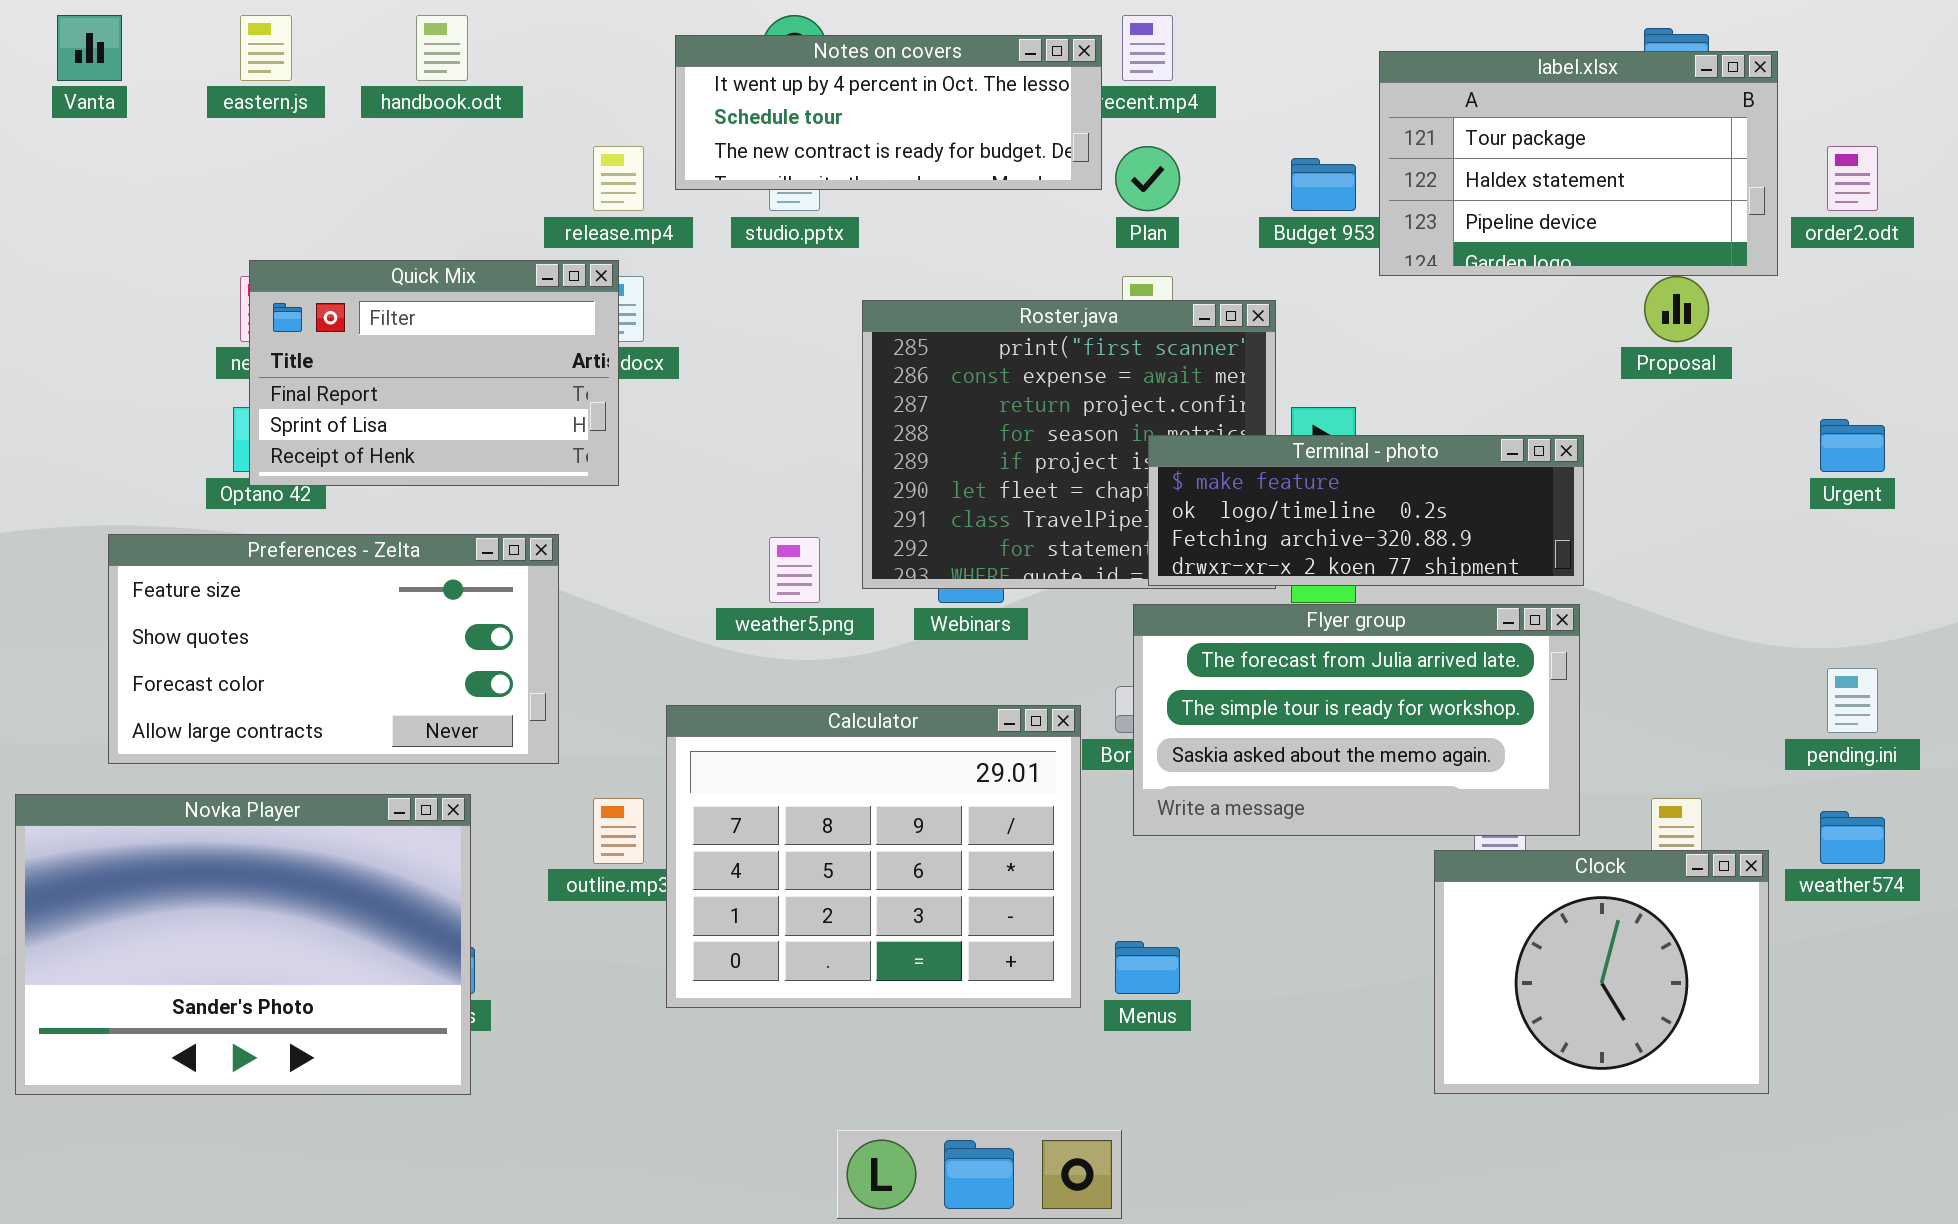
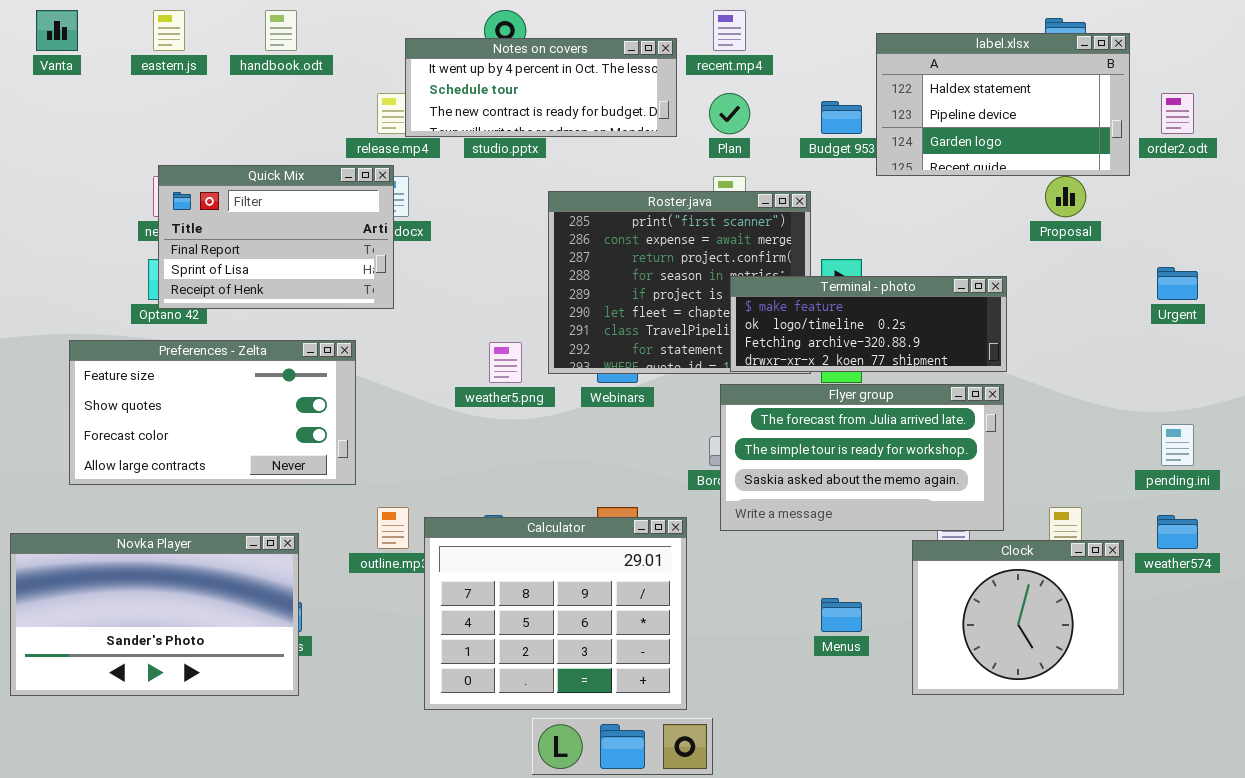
Notes on covers: [675,35,1102,190] -> [405,38,677,137], moved
label.xlsx: [1379,51,1778,276] -> [876,33,1130,176], scrolled down 1 row
Calculator: [666,705,1081,1008] -> [424,517,687,710], moved
Novka Player: [15,794,471,1095] -> [10,533,299,696], resized
Menus: [1115,941,1180,994] -> [821,598,862,632], moved

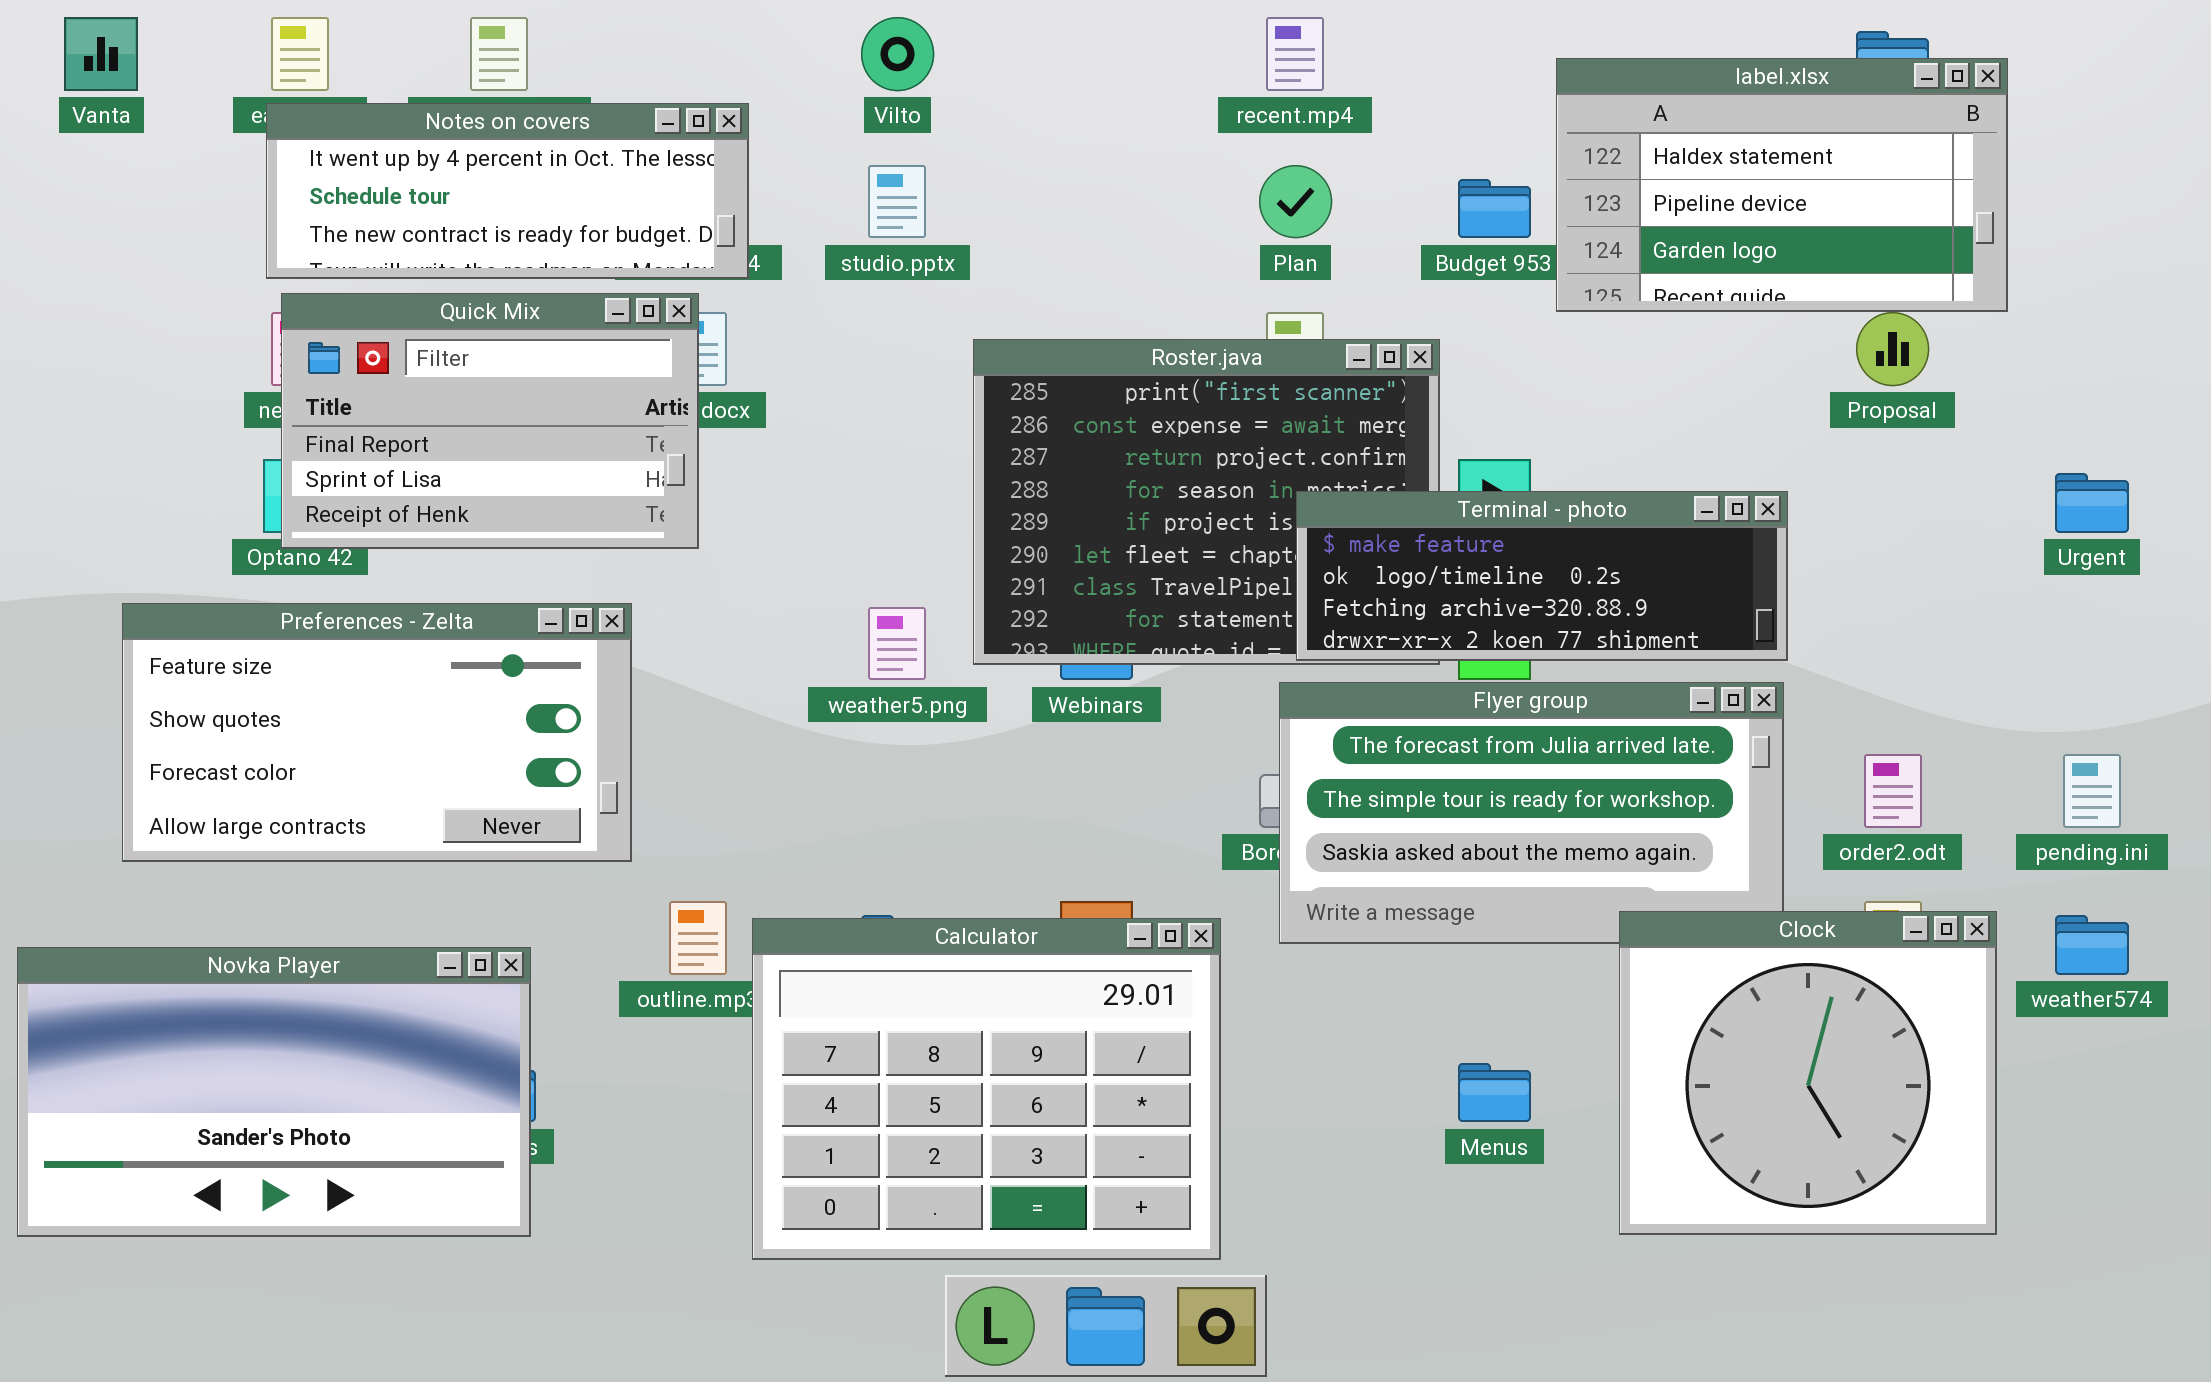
Notes on covers: [405,38,677,137] -> [266,103,749,279], moved
order2.odt: [1161,93,1194,134] -> [1864,754,1922,828], moved
Clock: [912,540,1124,695] -> [1619,911,1997,1235], resized

